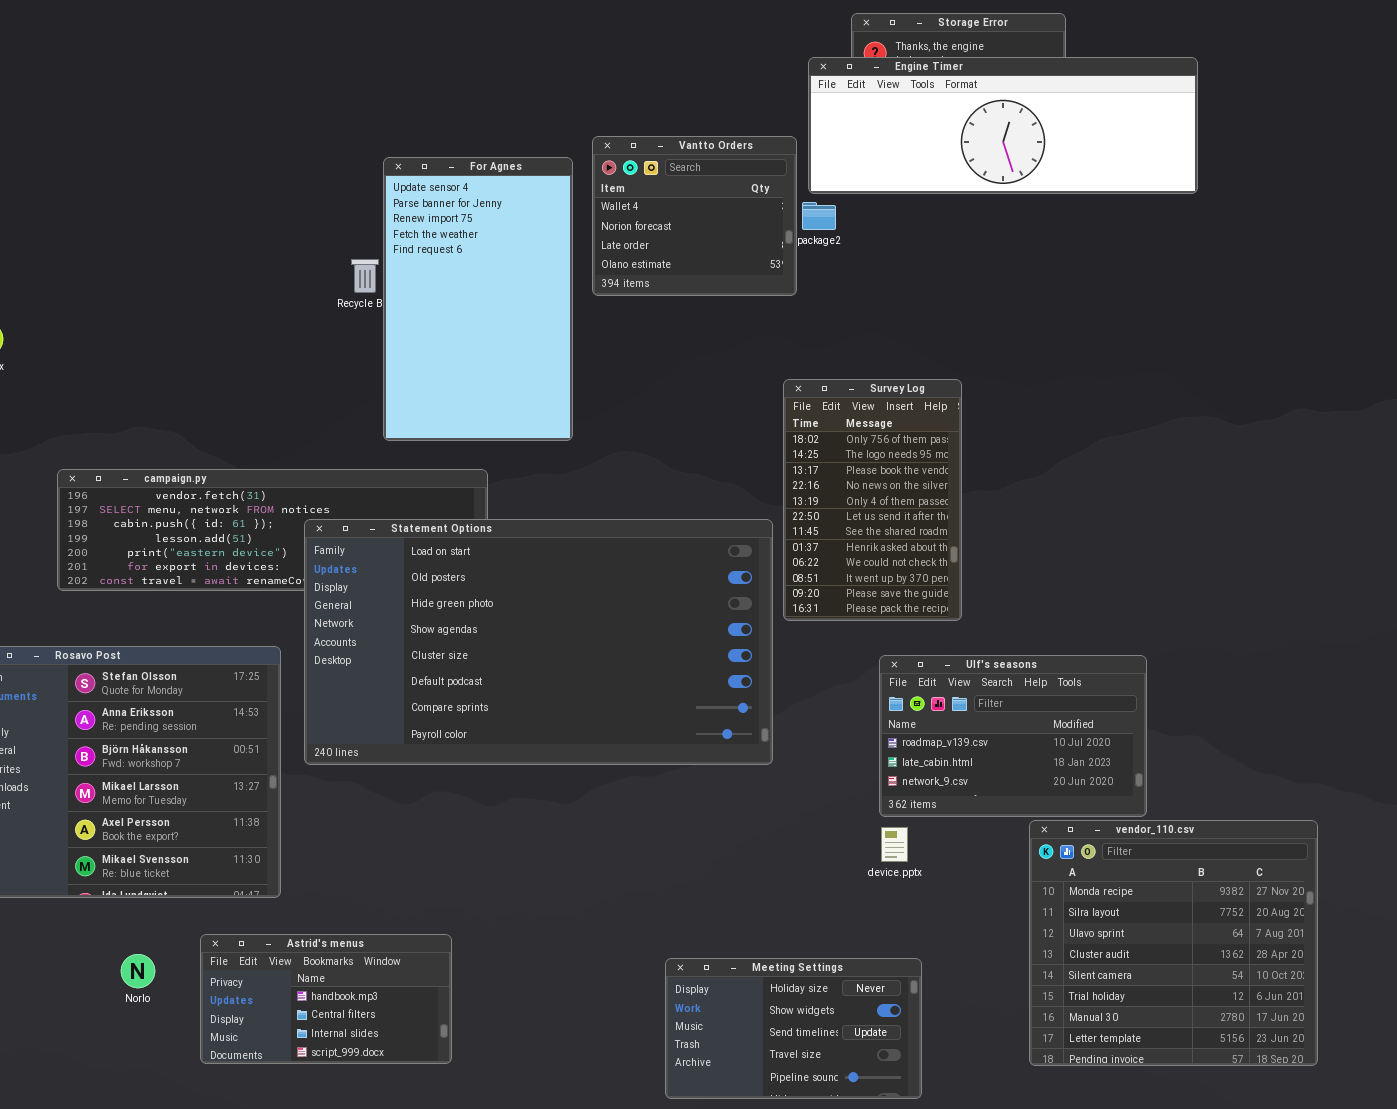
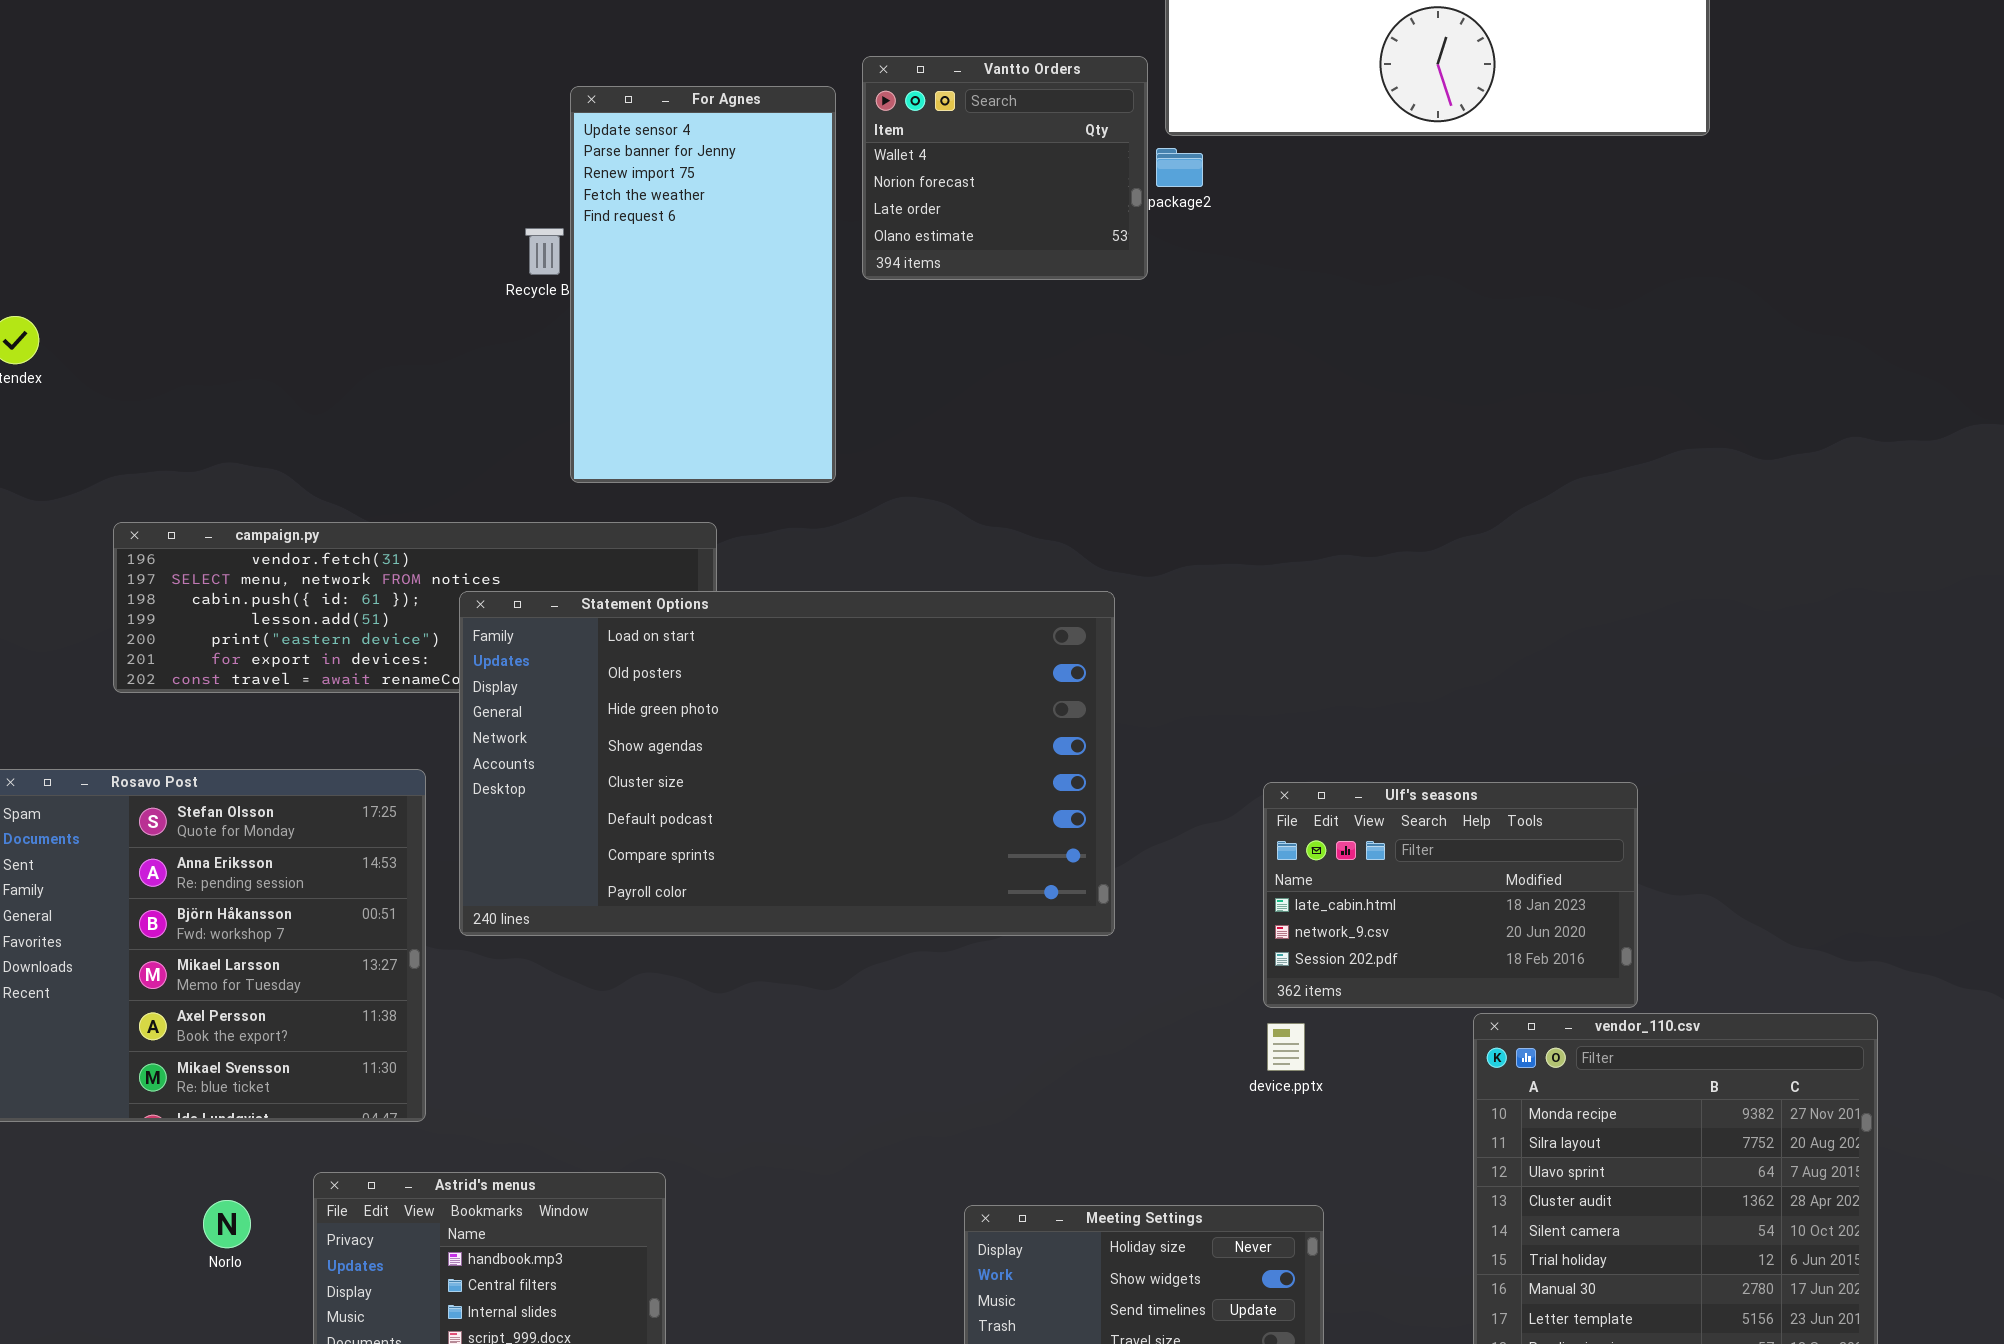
Survey Log: [783,379,962,621] -> none, closed
Ulf's seasons: [879,655,1147,817] -> [1263,782,1638,1008], scrolled down 1 row

